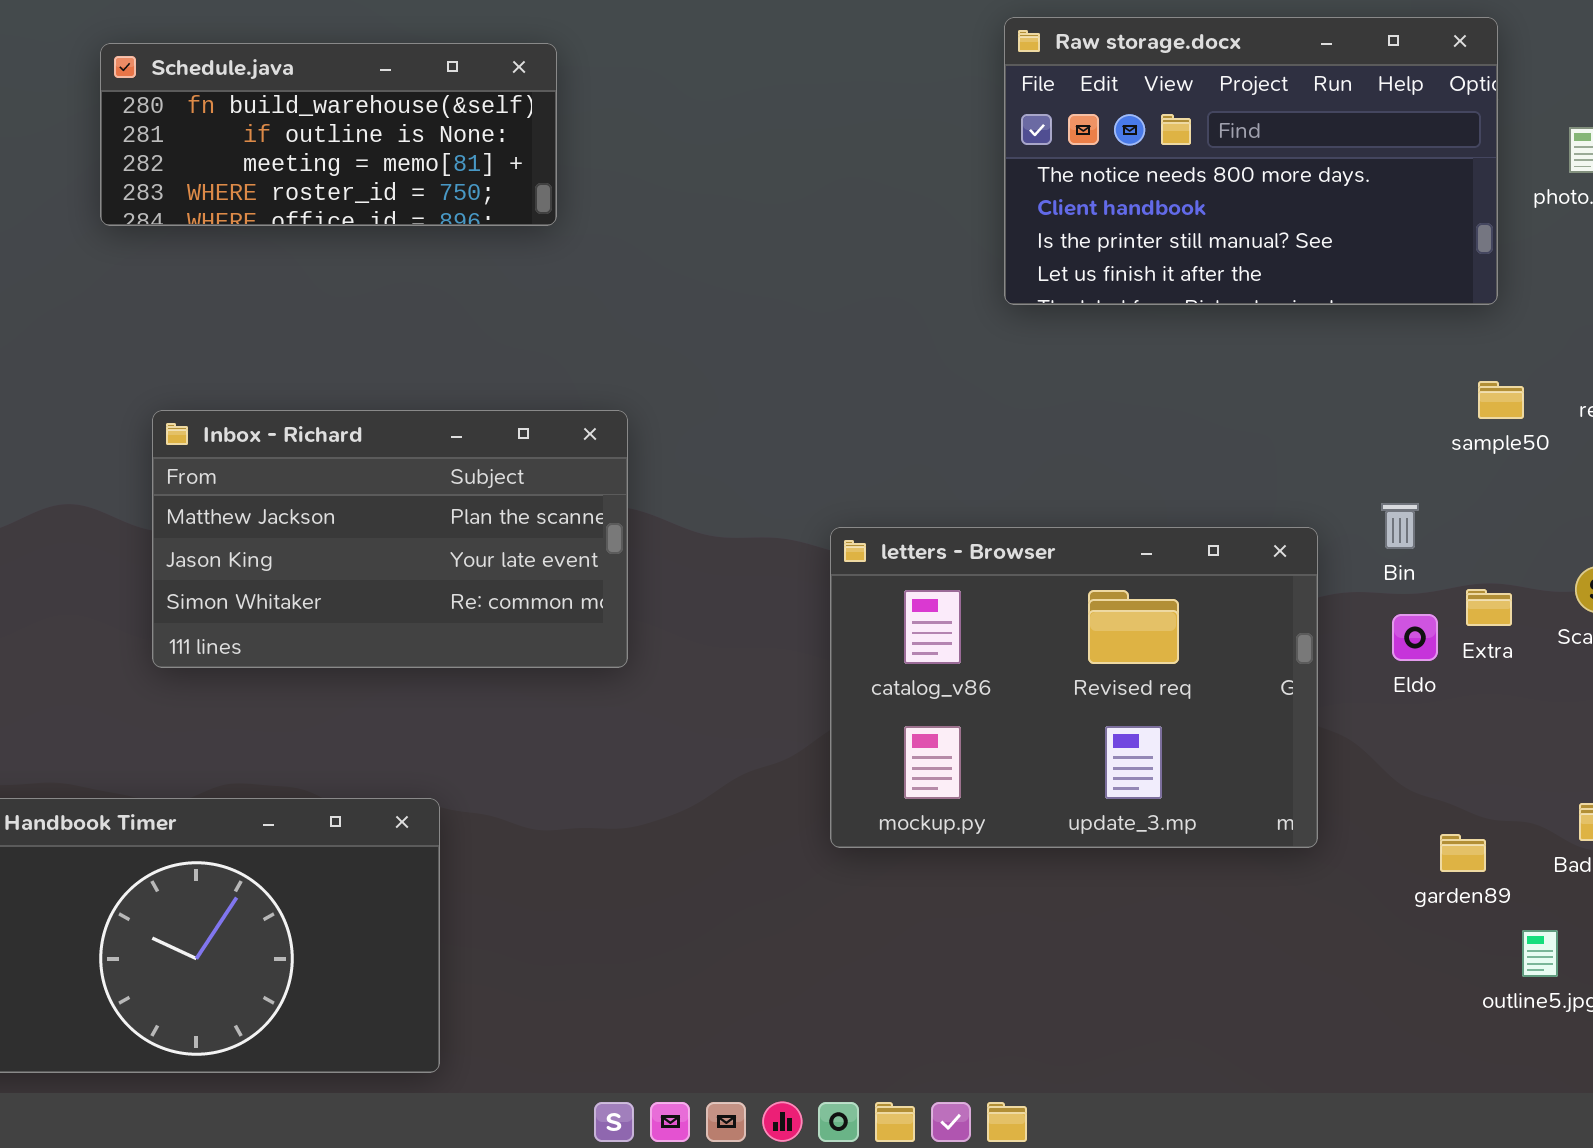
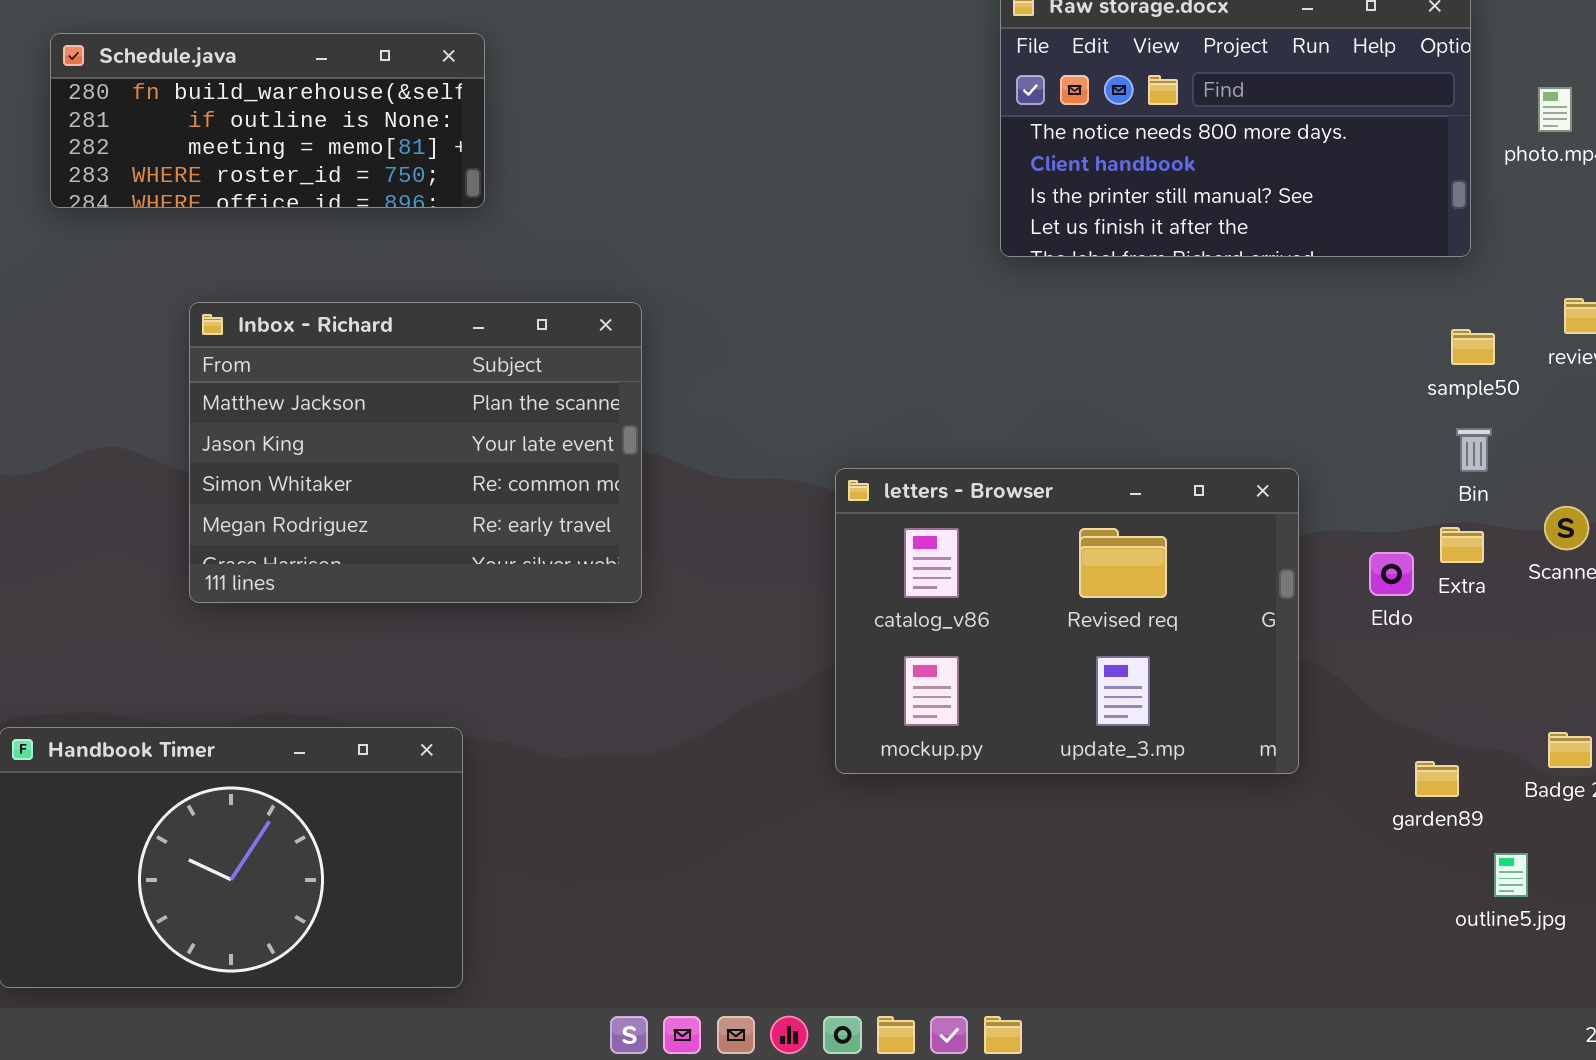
Schedule.java: [100,43,557,226] -> [50,33,485,208], moved
Inbox - Richard: [152,410,628,668] -> [189,302,642,603], resized
Bin: [1381,503,1419,549] -> [1456,428,1492,472], moved

